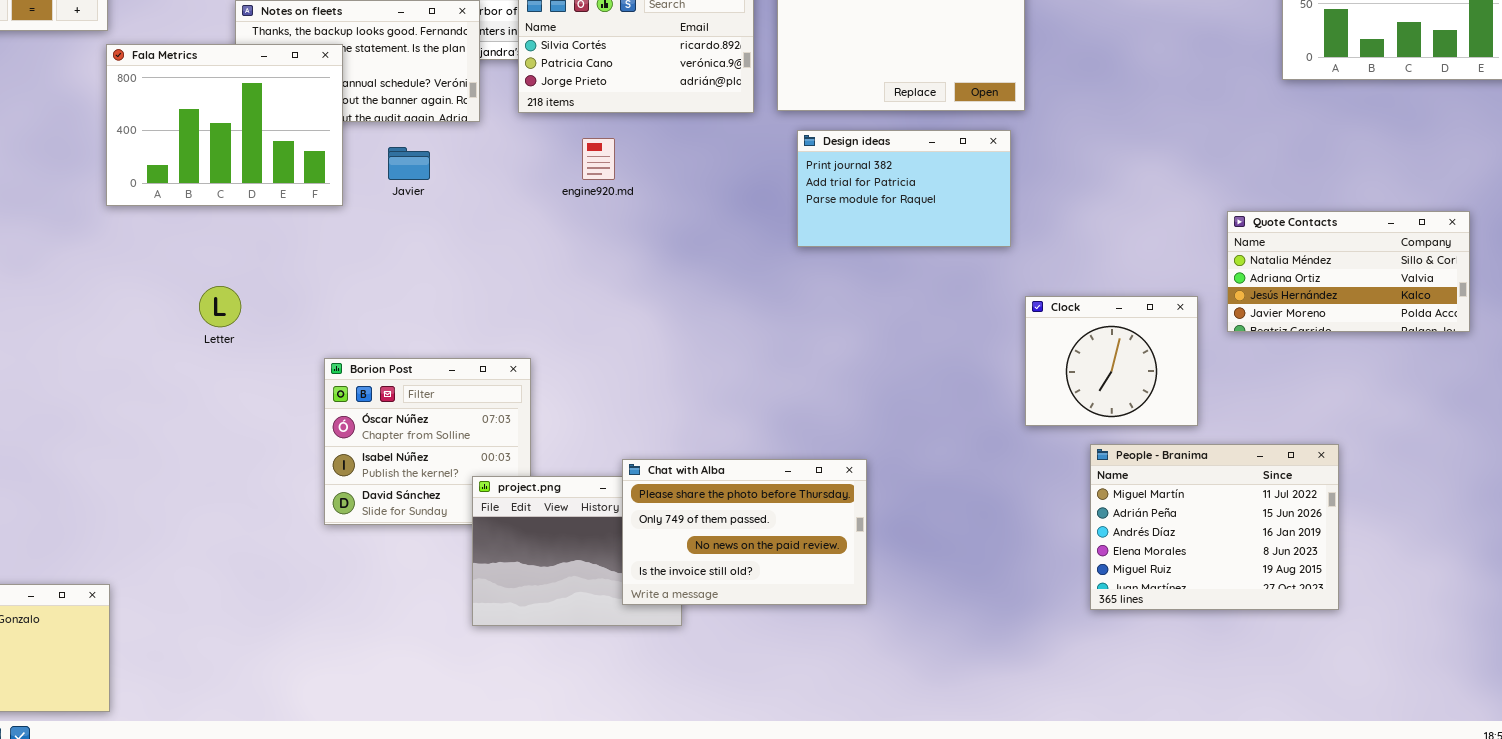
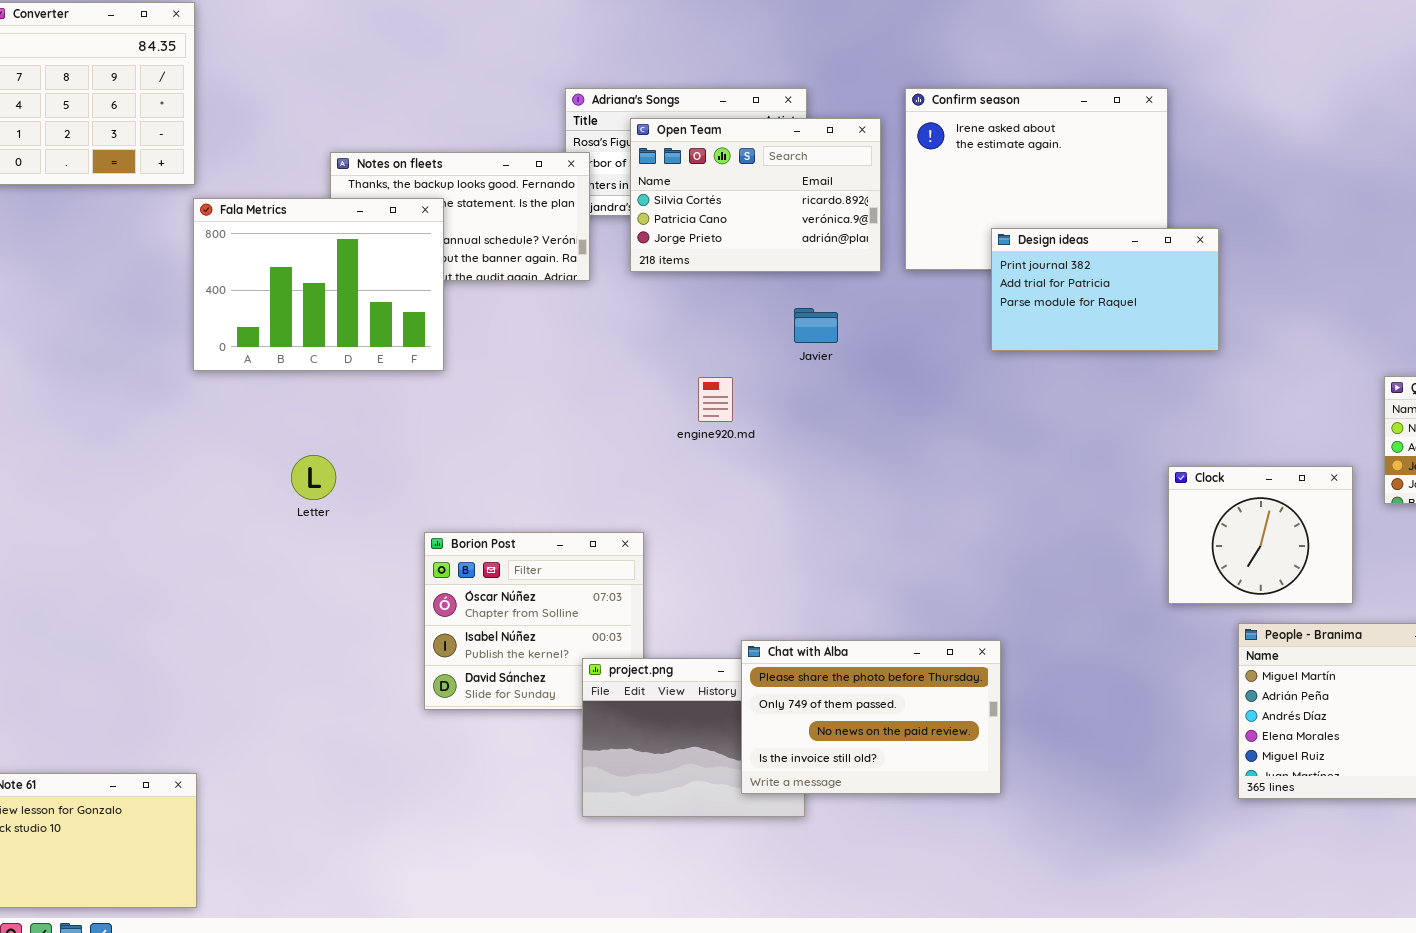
Design ideas: [797,130,1011,247] -> [991,228,1219,351], moved
engine920.md: [582,138,615,180] -> [698,377,733,422], moved
Javier: [388,147,430,180] -> [794,308,838,343], moved

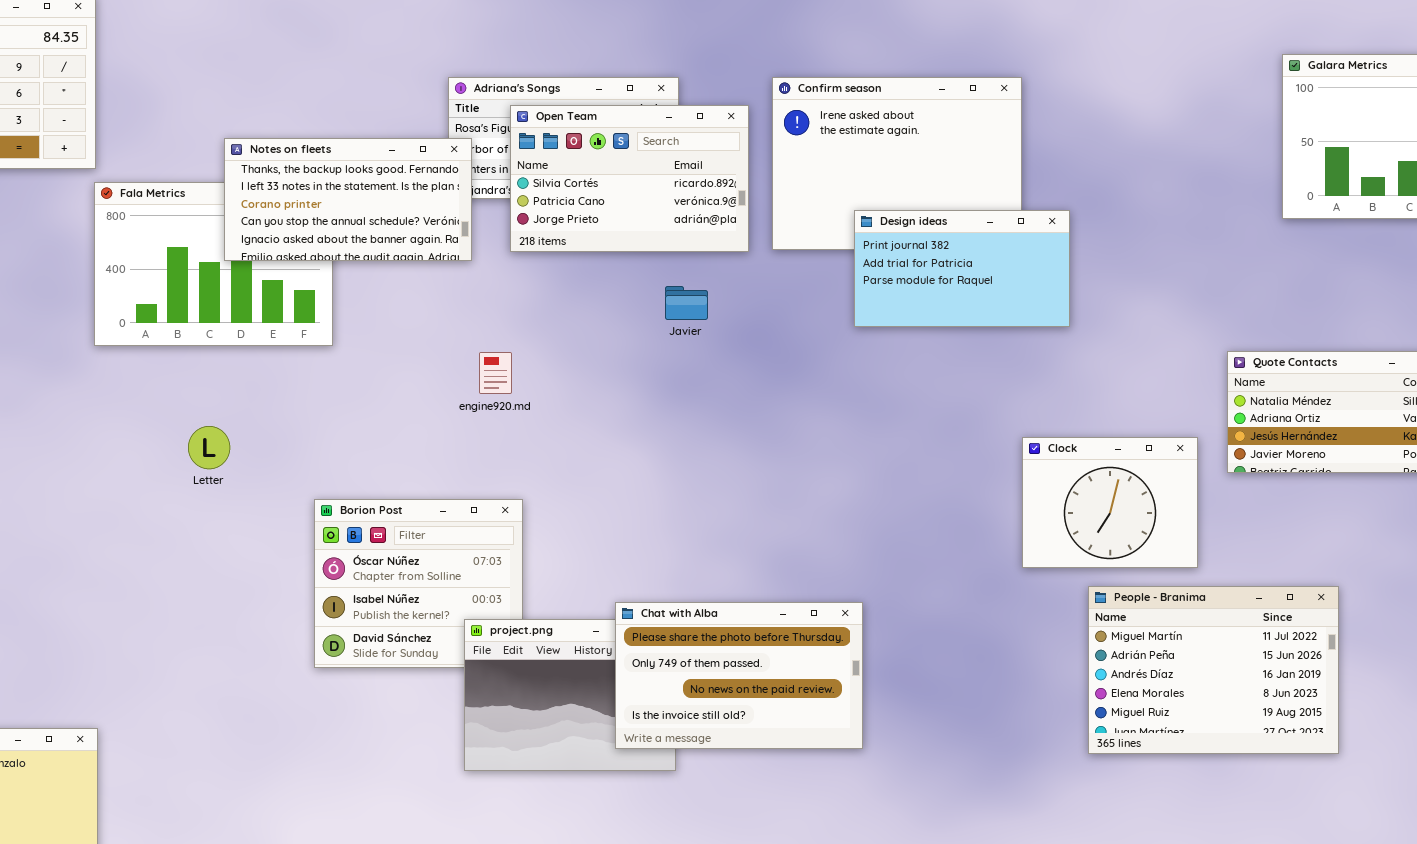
Notes on fleets: [330,152,590,281] -> [224,138,472,261], raised
engine920.md: [698,377,733,422] -> [479,352,512,394], moved

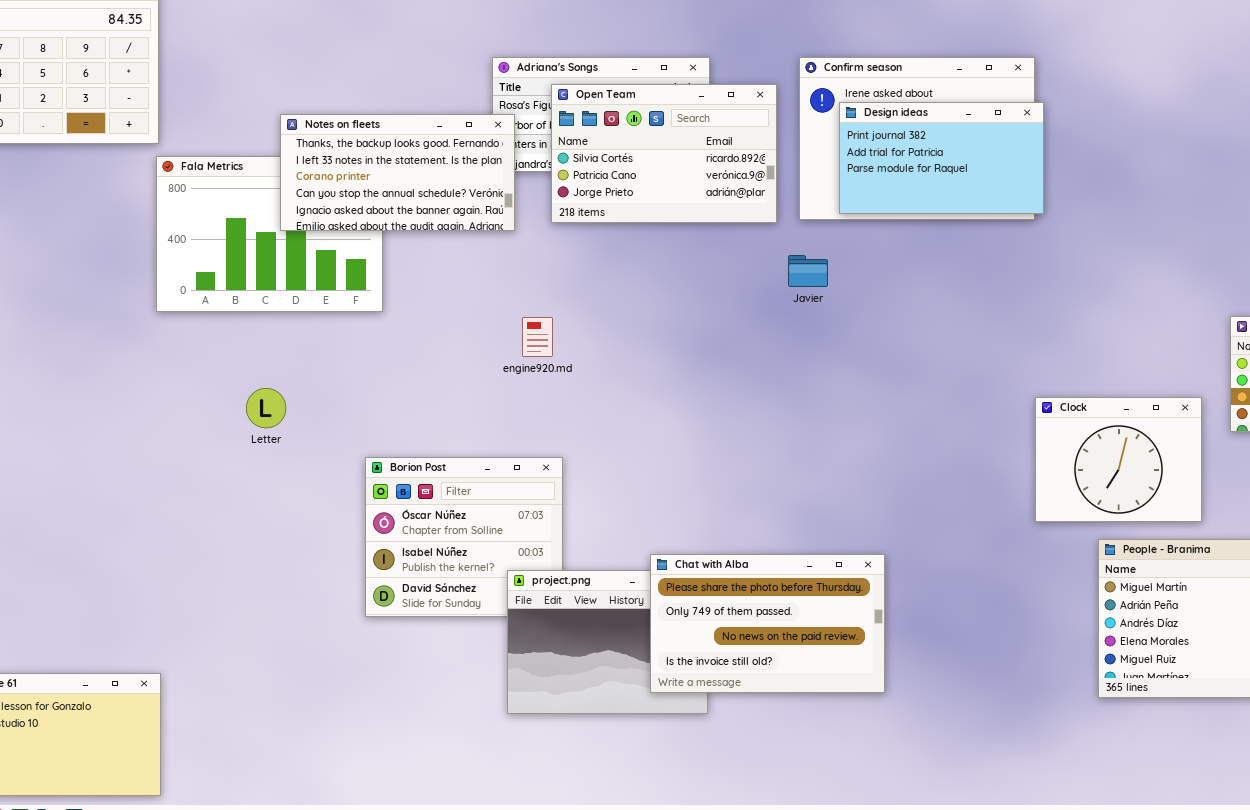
Design ideas: [854,210,1070,327] -> [839,102,1044,214], moved
Javier: [665,286,708,320] -> [788,255,828,287], moved

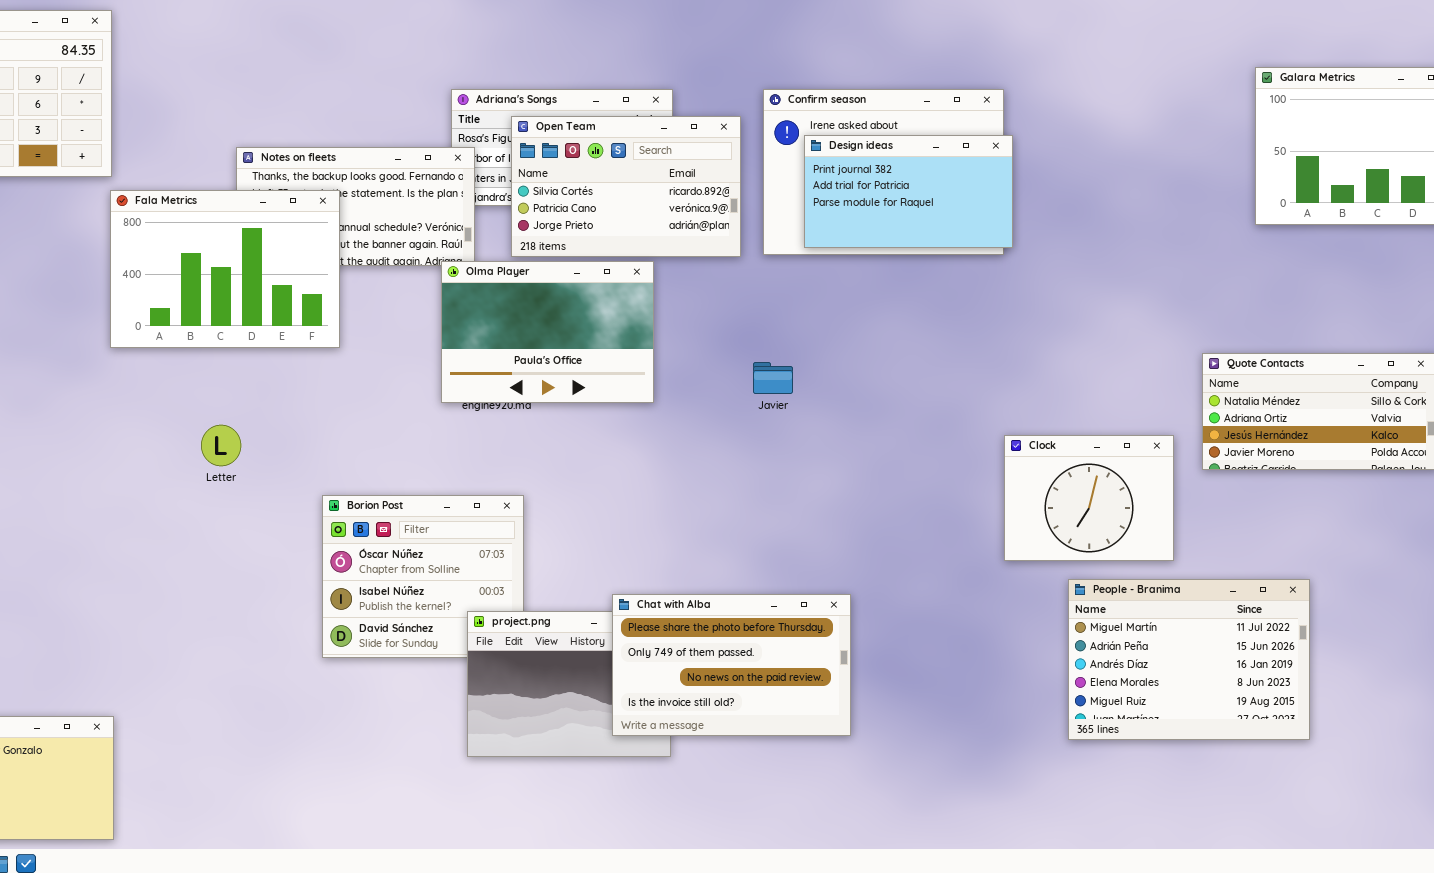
Fala Metrics: [156,156,383,312] -> [110,190,340,348], raised
Olma Player: none -> [441,261,654,403], opened
Javier: [788,255,828,287] -> [753,362,793,394], moved

